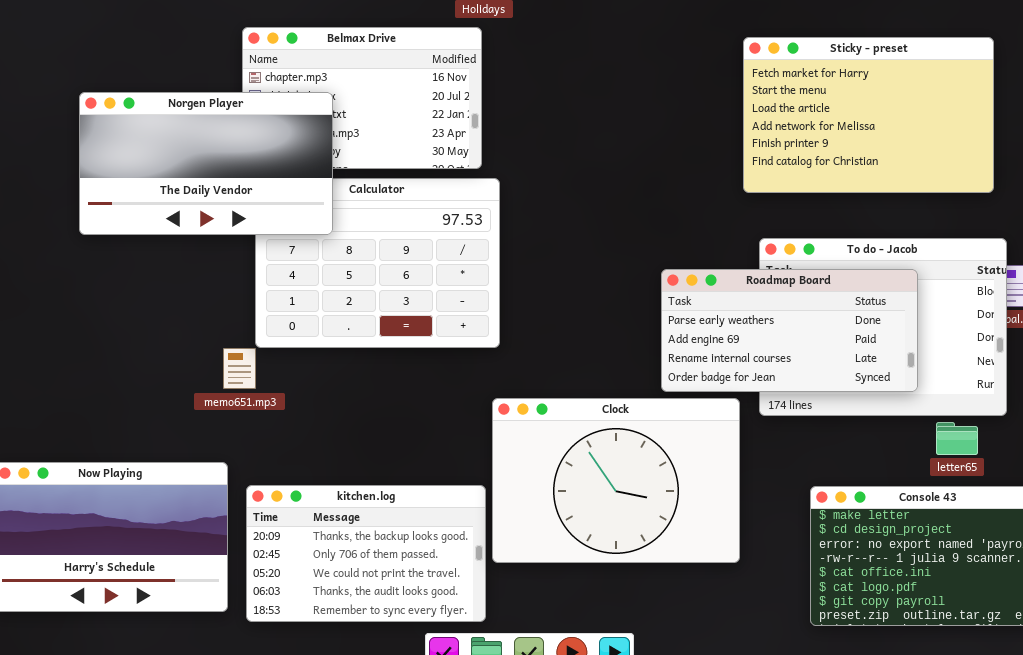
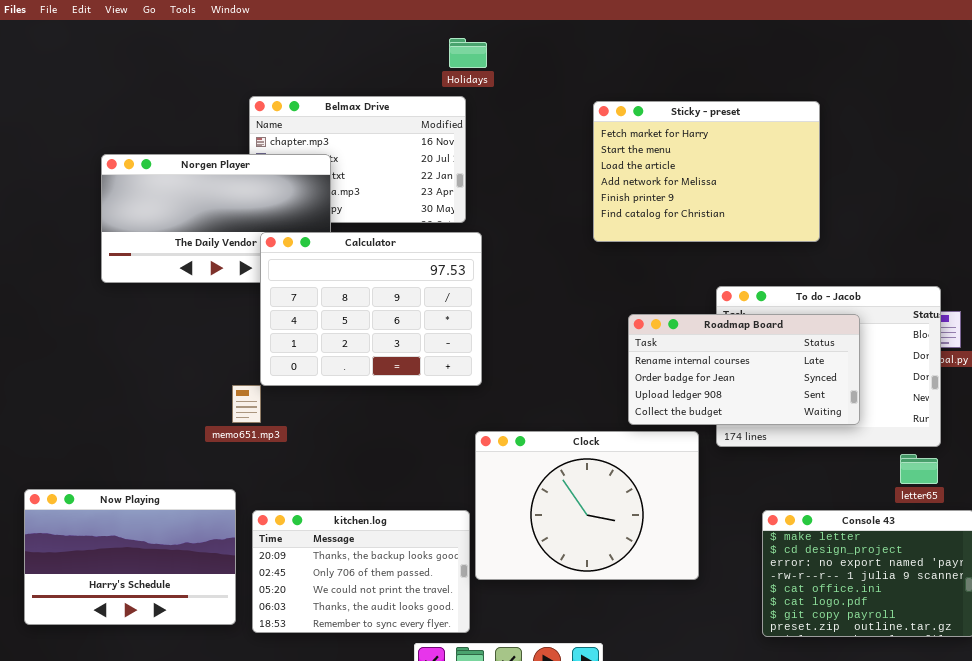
Sticky - preset: [743,37,994,193] -> [593,101,820,242], moved
Calculator: [255,178,500,348] -> [260,232,482,386], raised
Roadmap Board: [661,269,918,392] -> [628,314,860,425], scrolled down 2 rows
letter65: [936,422,978,455] -> [900,454,938,484], moved

